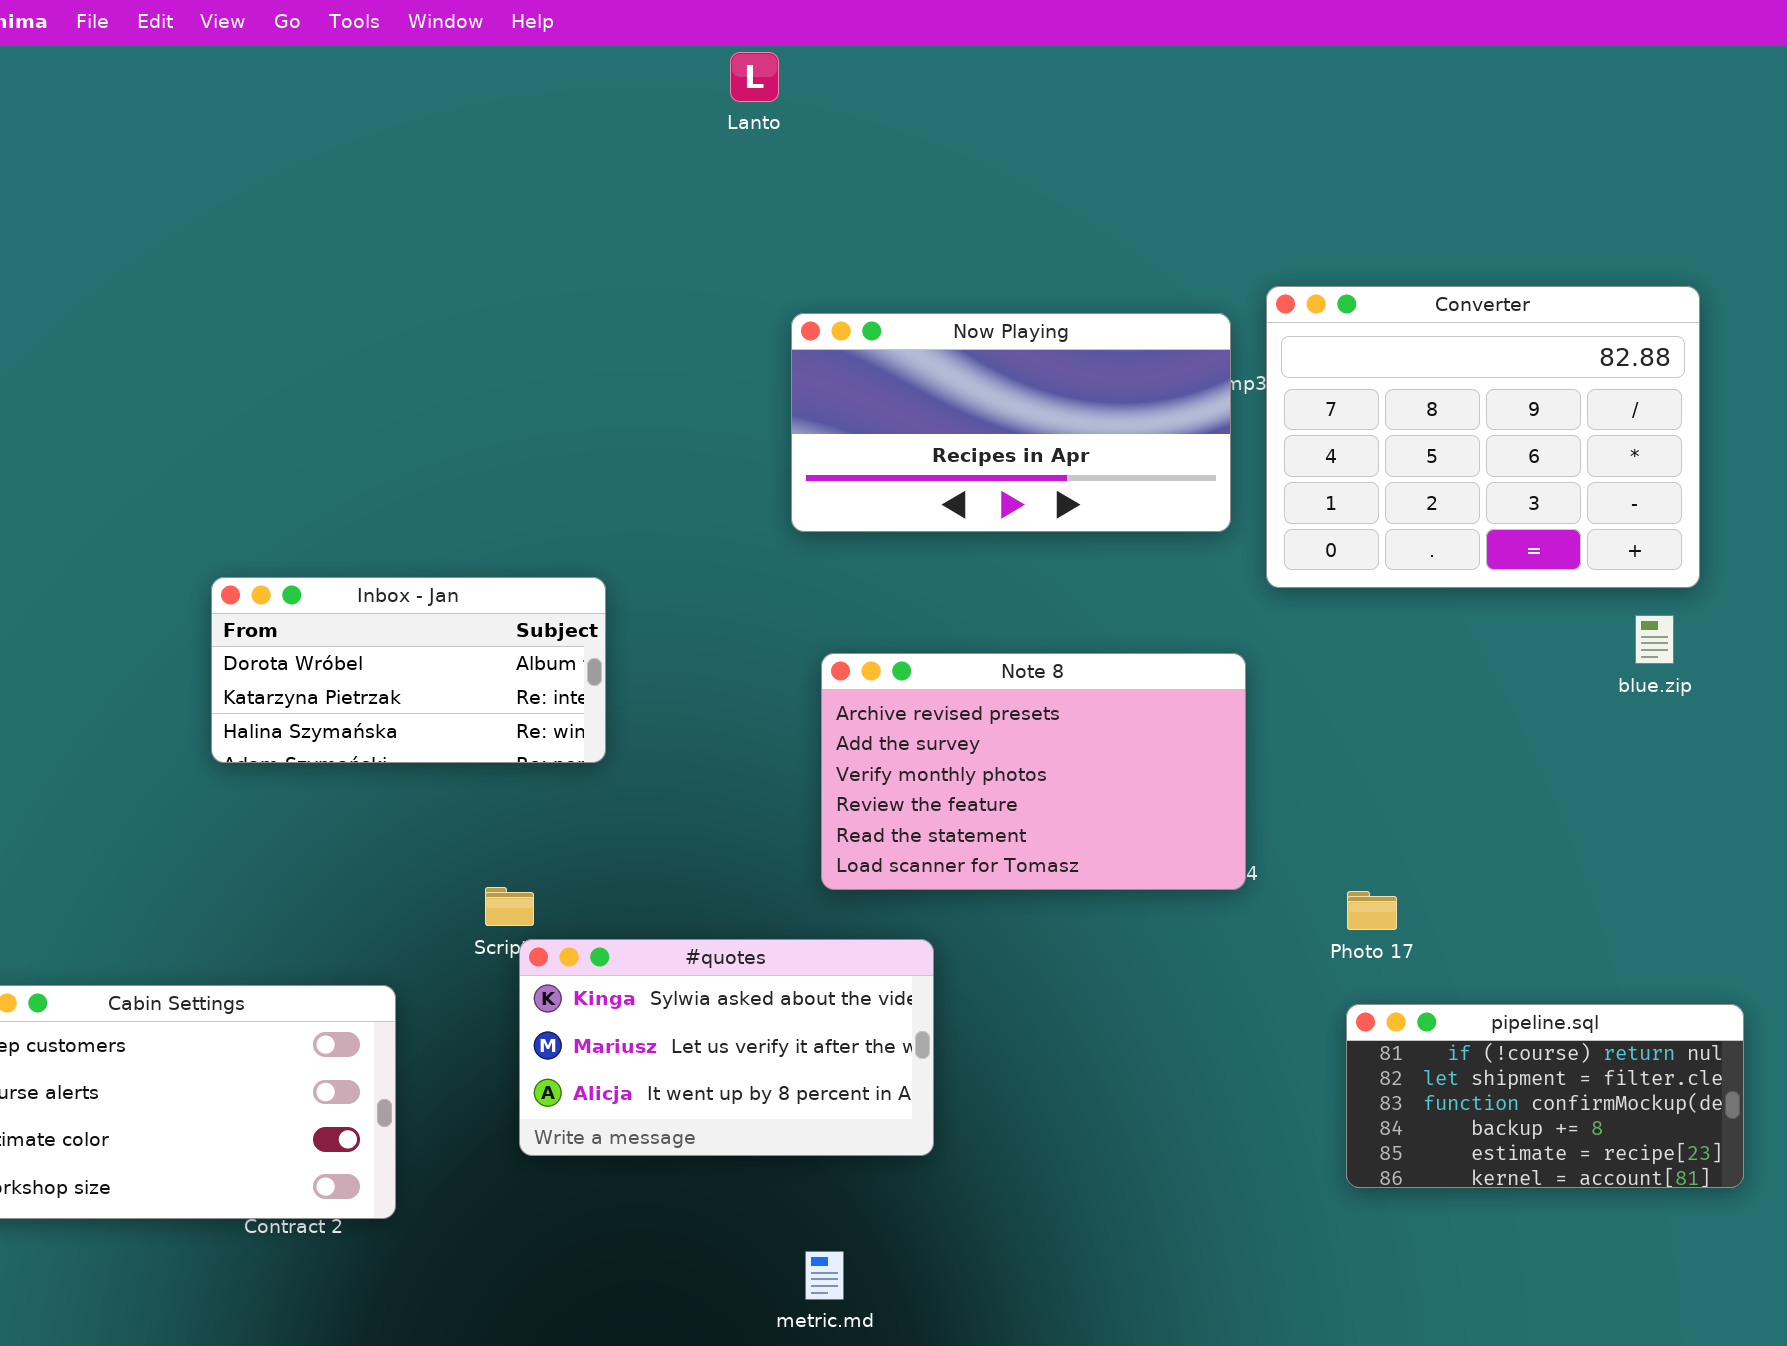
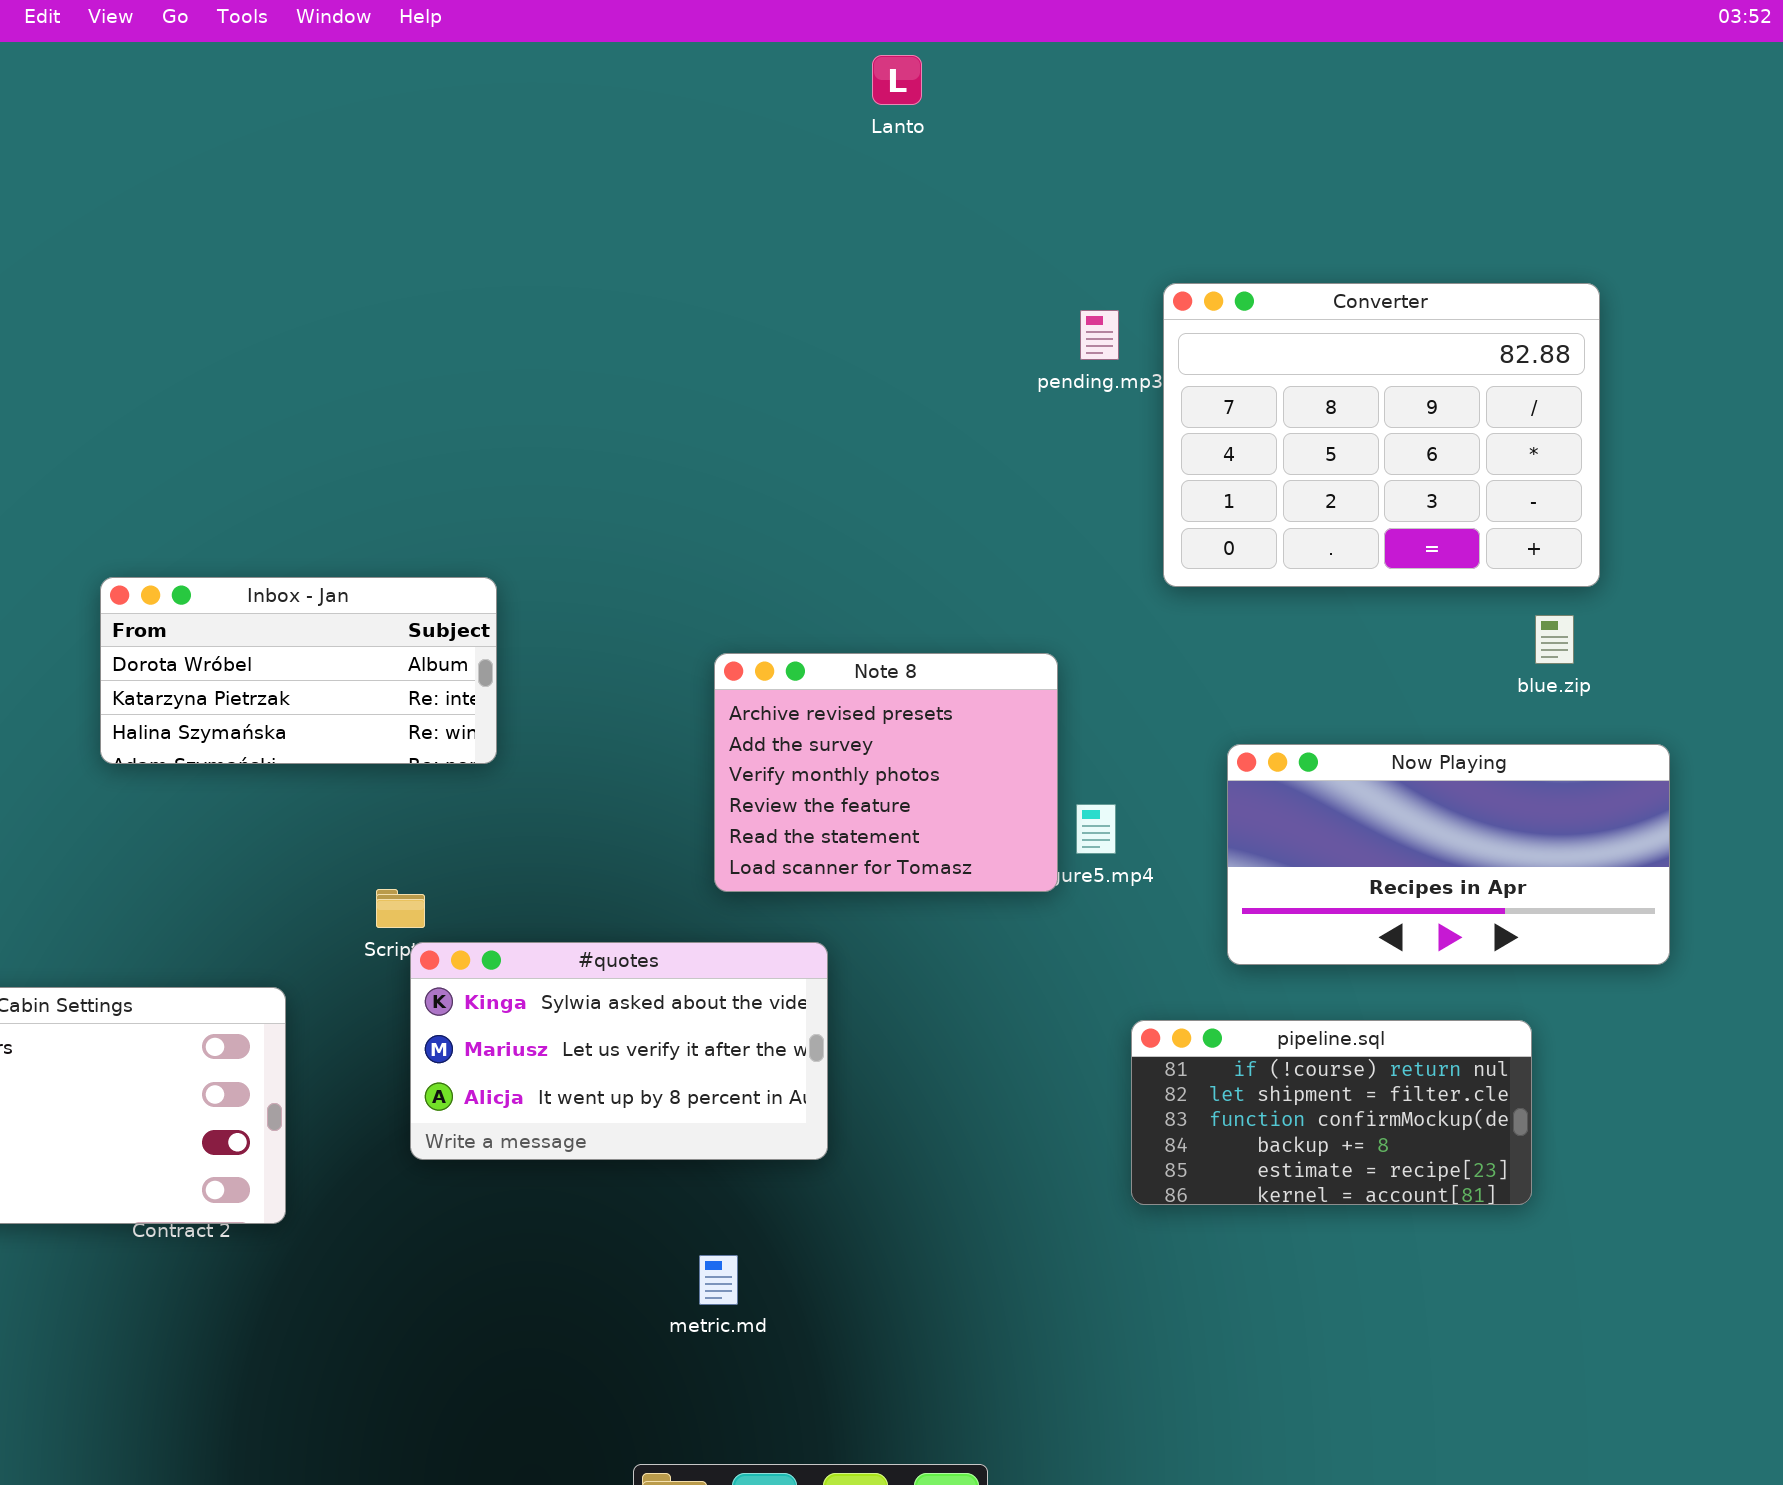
Lanto: [730,52,779,102] -> [872,55,922,105], moved
Now Playing: [791,313,1231,532] -> [1227,744,1670,965], moved
Note 8: [821,653,1246,890] -> [714,653,1058,892], resized
pipeline.sql: [1346,1004,1744,1188] -> [1131,1020,1532,1205], moved

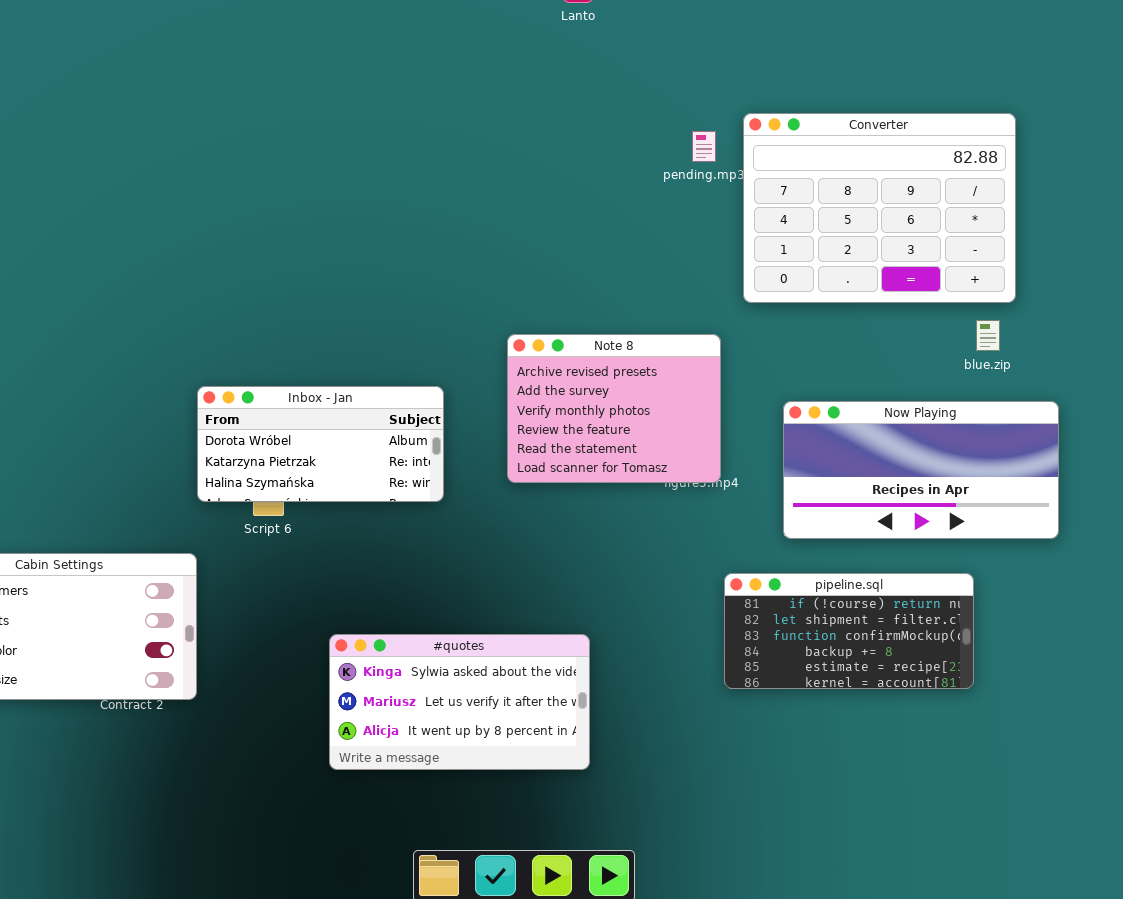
Inbox - Jan: [100,577,497,764] -> [197,386,444,502], moved
Note 8: [714,653,1058,892] -> [507,334,721,483], moved
#quotes: [410,942,828,1160] -> [329,634,590,770], moved

